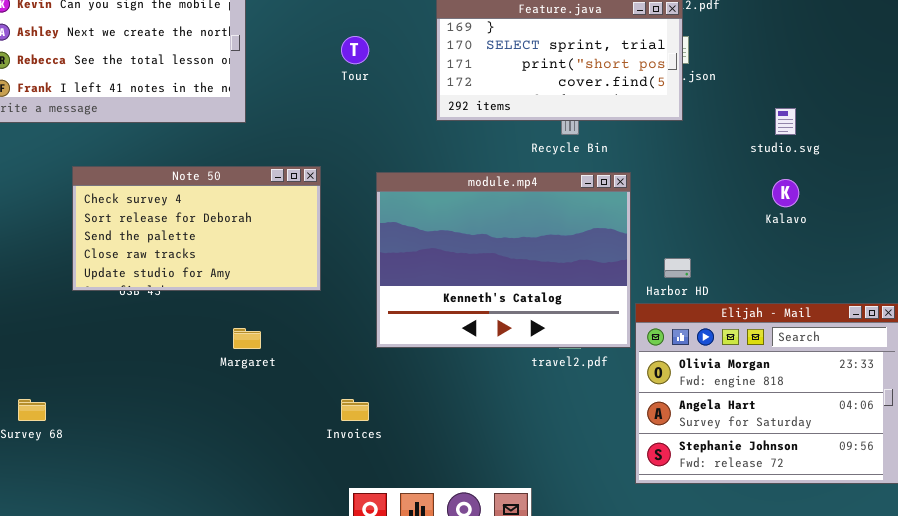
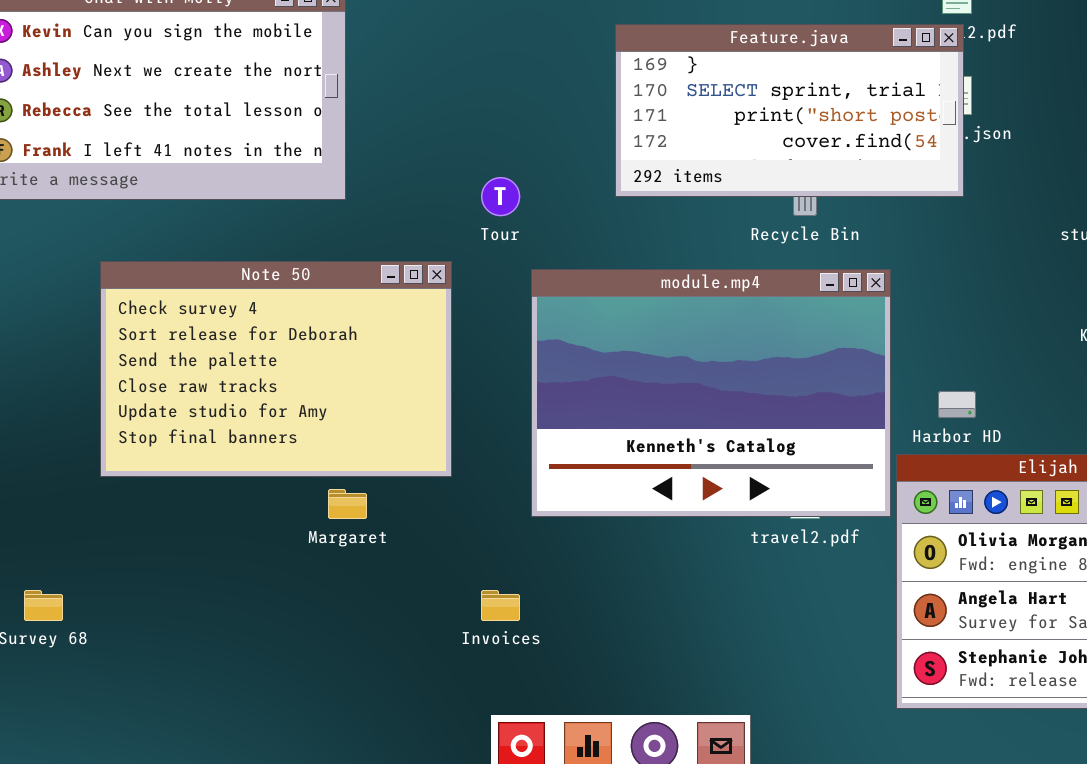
Tour: [341,36,369,64] -> [481,177,520,216], moved
Note 50: [72,166,321,291] -> [100,261,452,477], resized

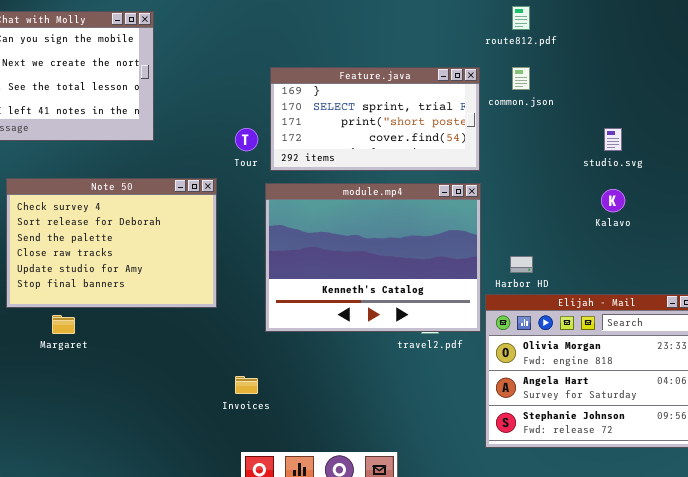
Feature.java: [615,24,964,197] -> [270,67,480,171], moved
Margaret: [328,489,367,519] -> [52,315,75,334], moved

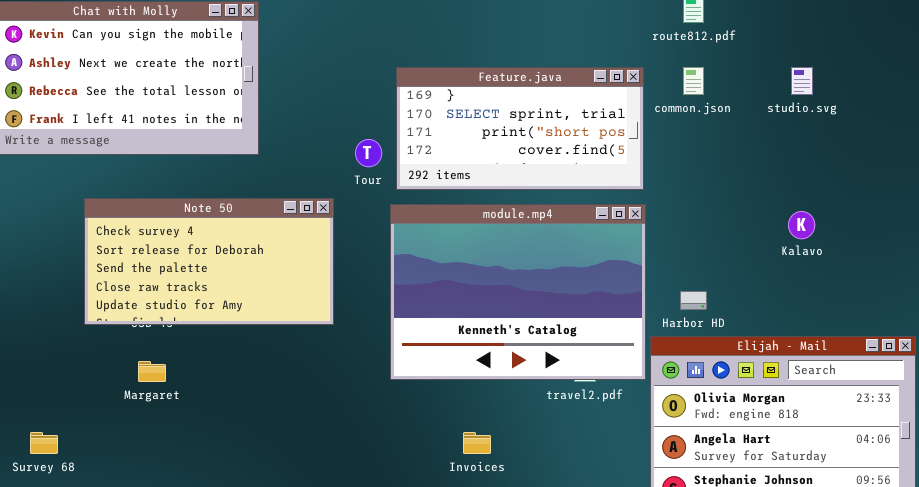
studio.svg: [604,128,622,151] -> [791,67,813,95], moved
Note 50: [6,178,217,308] -> [84,198,334,325], resized
Invoices: [235,376,258,394] -> [463,432,491,454], moved

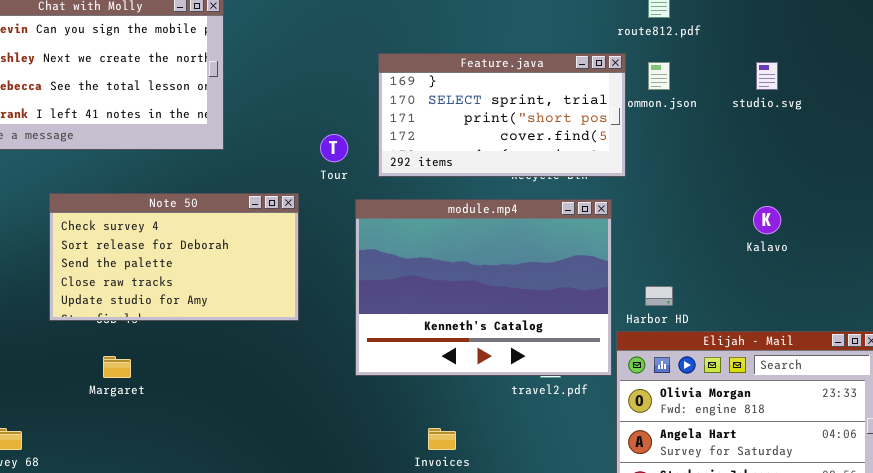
Feature.java: [396,67,644,190] -> [378,53,626,177], moved

